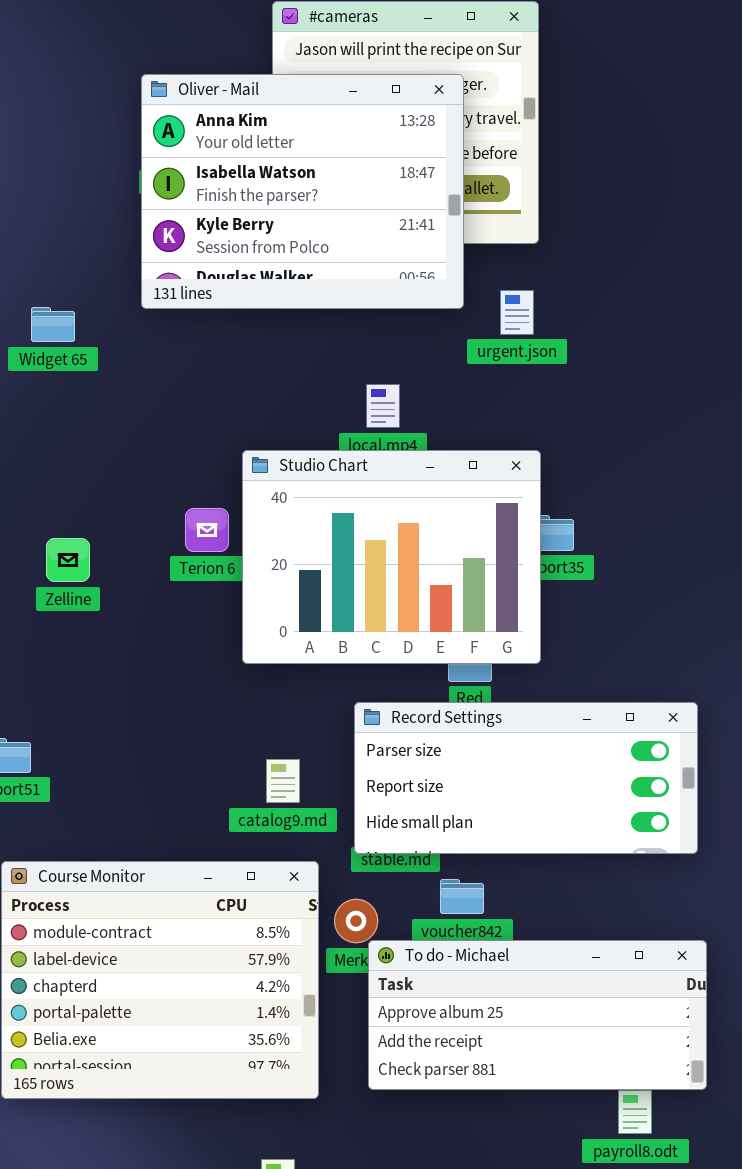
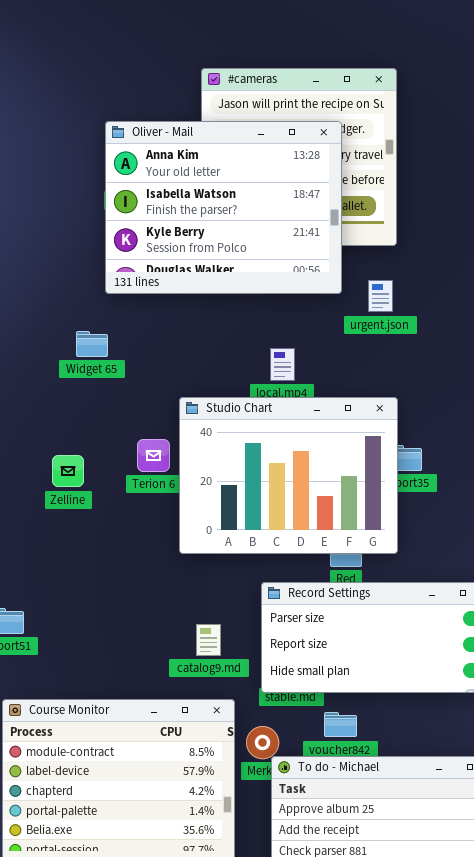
Widget 65: [31,307,75,342] -> [76,331,108,357], moved
Zelline: [46,538,90,582] -> [52,455,84,487], moved

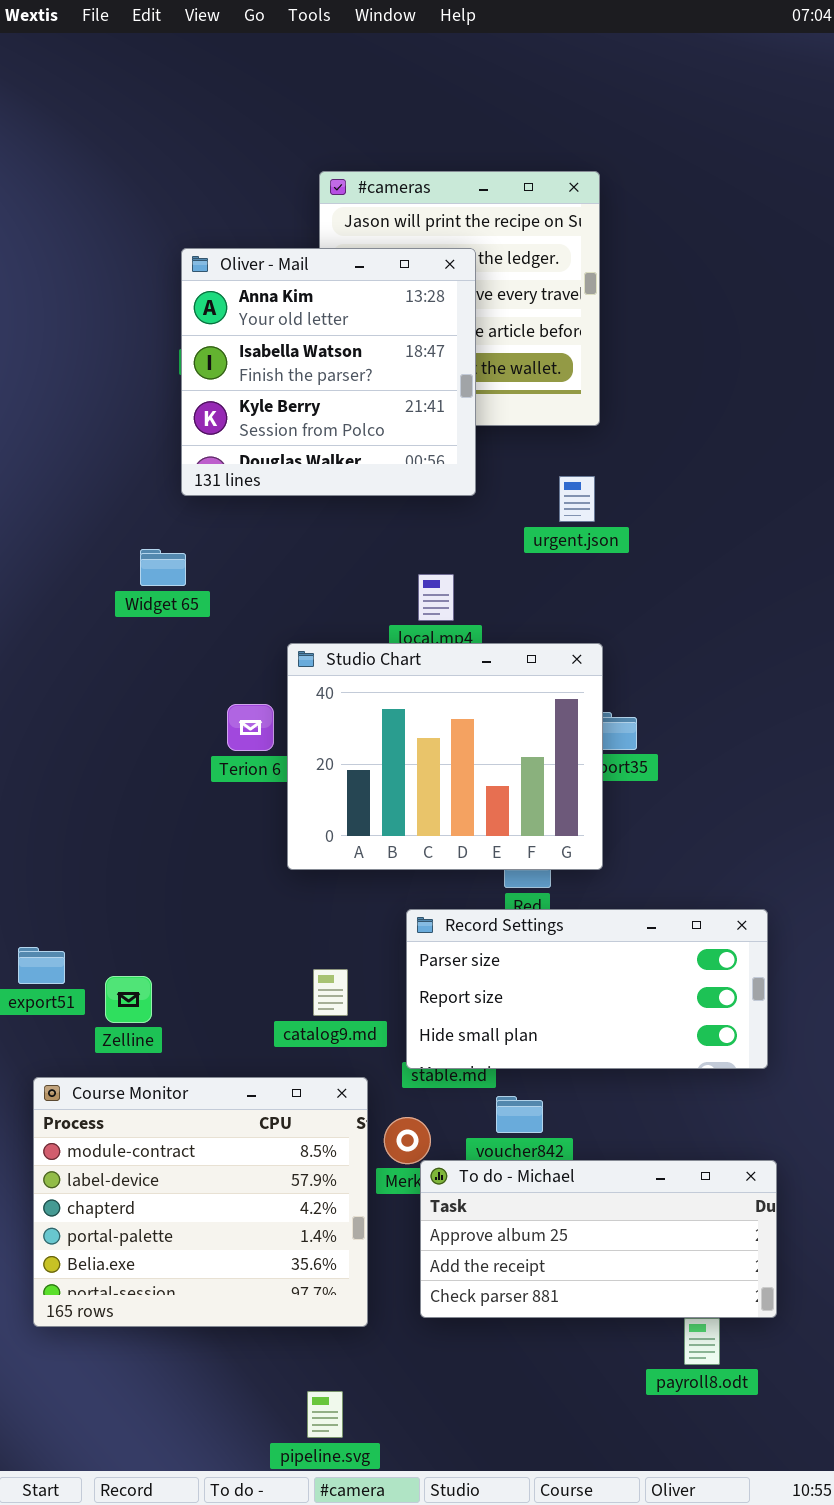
Oliver - Mail: [105,121,342,294] -> [181,248,476,496], resized
Zelline: [52,455,84,487] -> [105,976,152,1023], moved

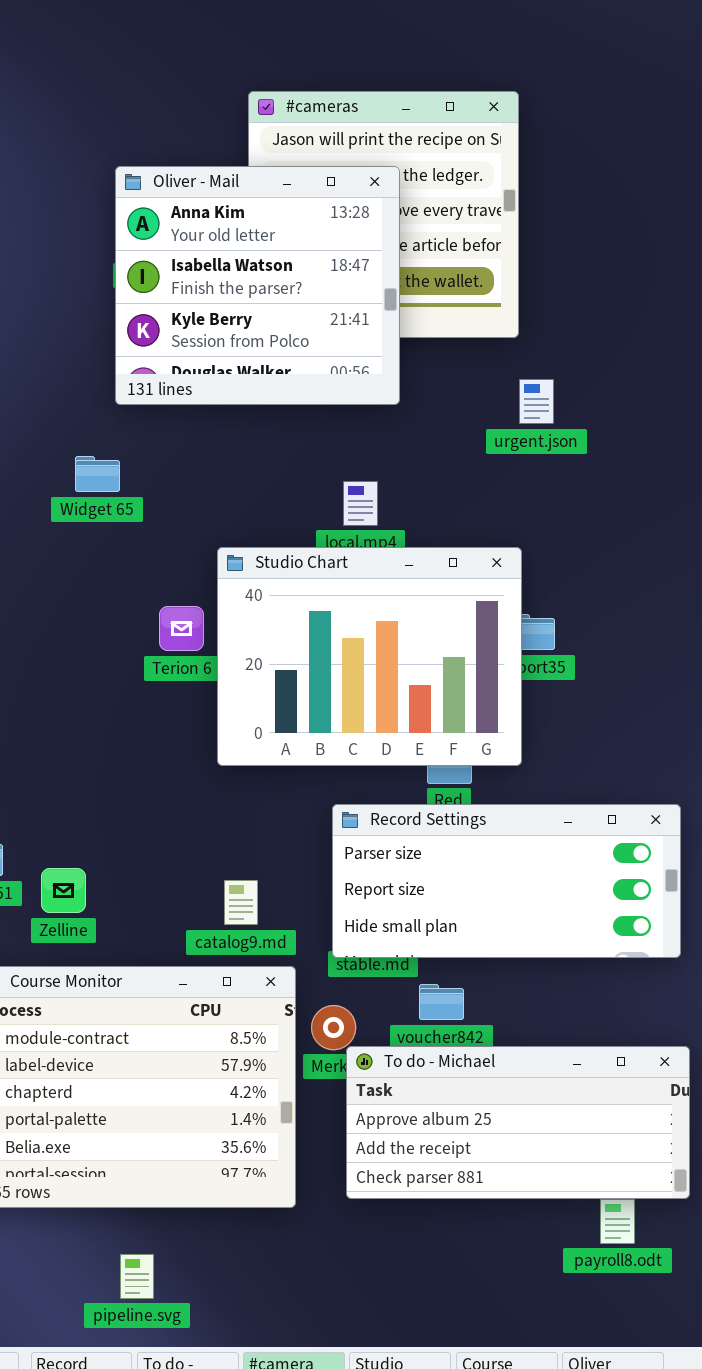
urgent.json: [559,476,595,522] -> [519,379,554,424], moved
catalog9.md: [313,969,348,1016] -> [224,880,258,925], moved
pipeline.svg: [307,1391,343,1438] -> [120,1254,154,1299], moved

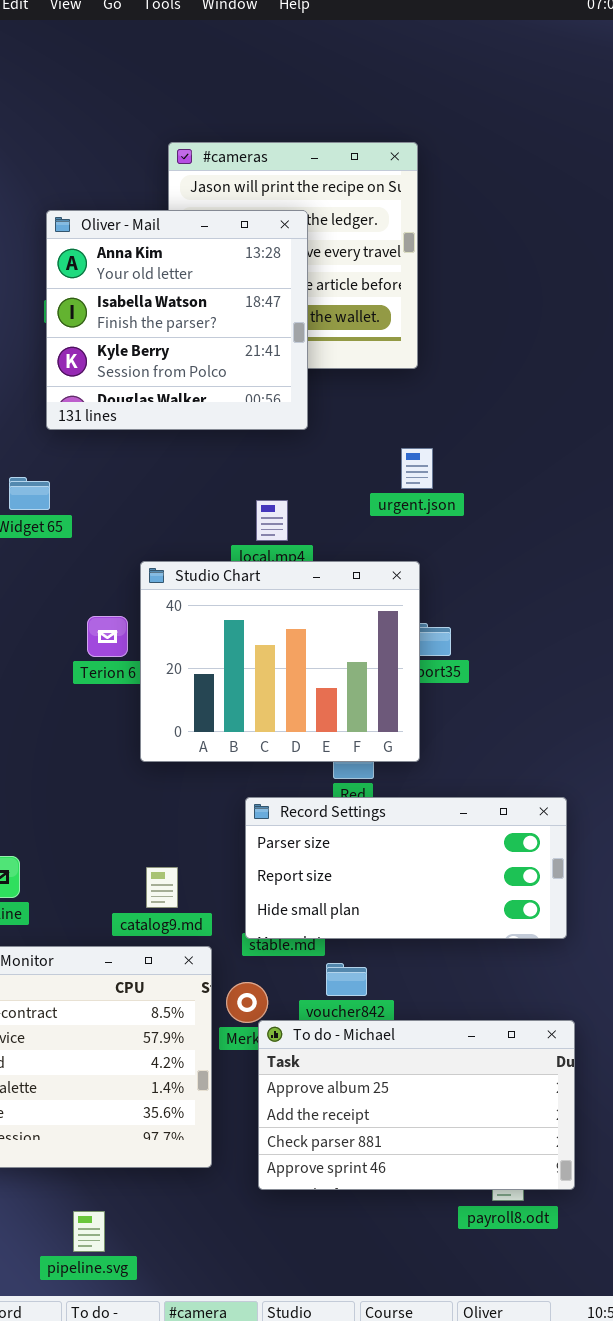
urgent.json: [519,379,554,424] -> [401,448,433,489], moved
To do - Michael: [346,1046,690,1199] -> [258,1020,575,1190], resized
pipeline.svg: [120,1254,154,1299] -> [73,1211,105,1252], moved

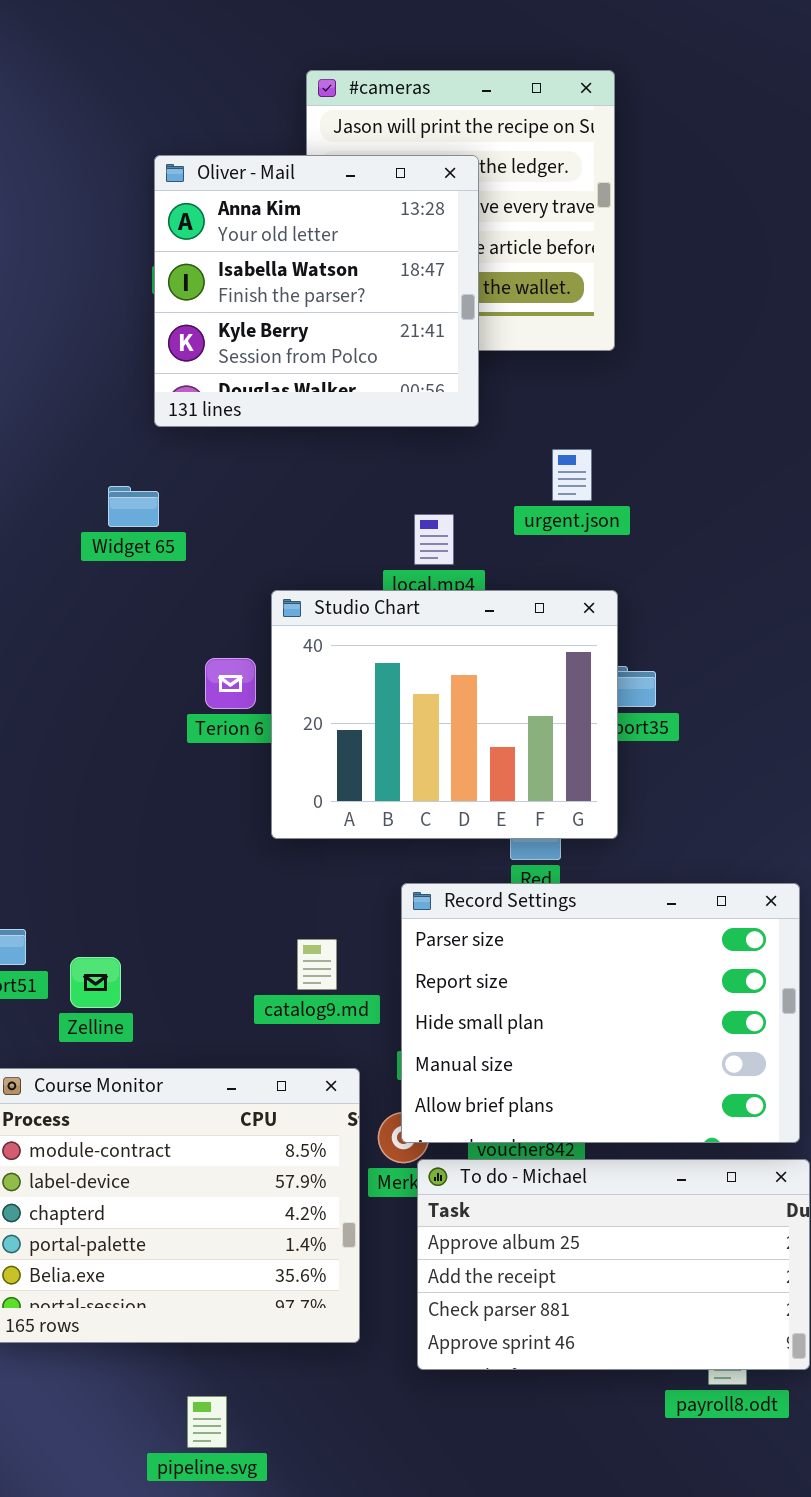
urgent.json: [401,448,433,489] -> [552,449,592,501], moved
Record Settings: [245,797,567,939] -> [401,883,800,1143], resized
catalog9.md: [146,867,178,908] -> [297,939,337,990], moved

